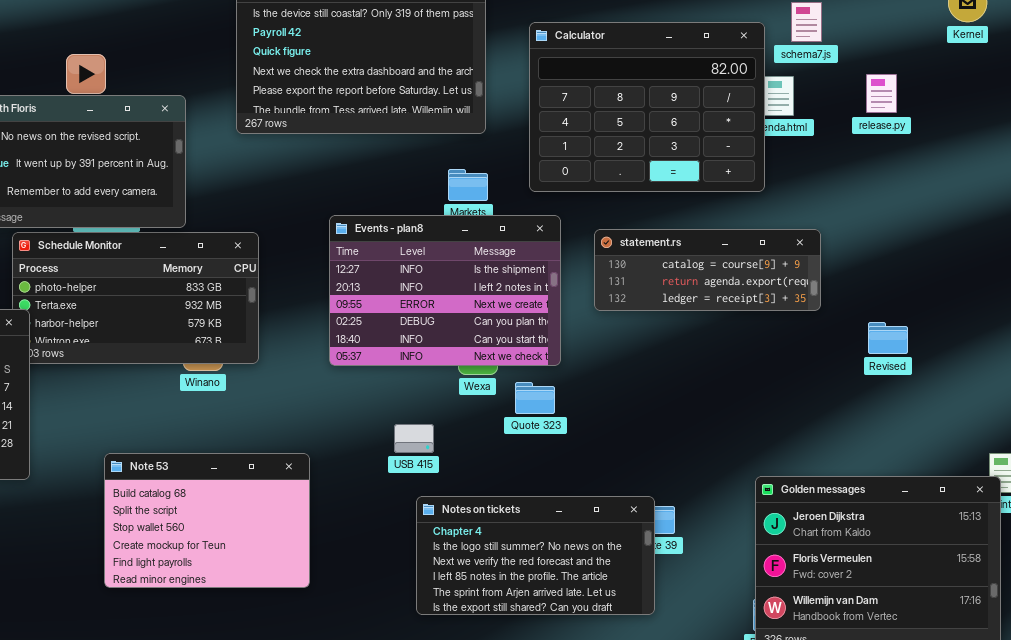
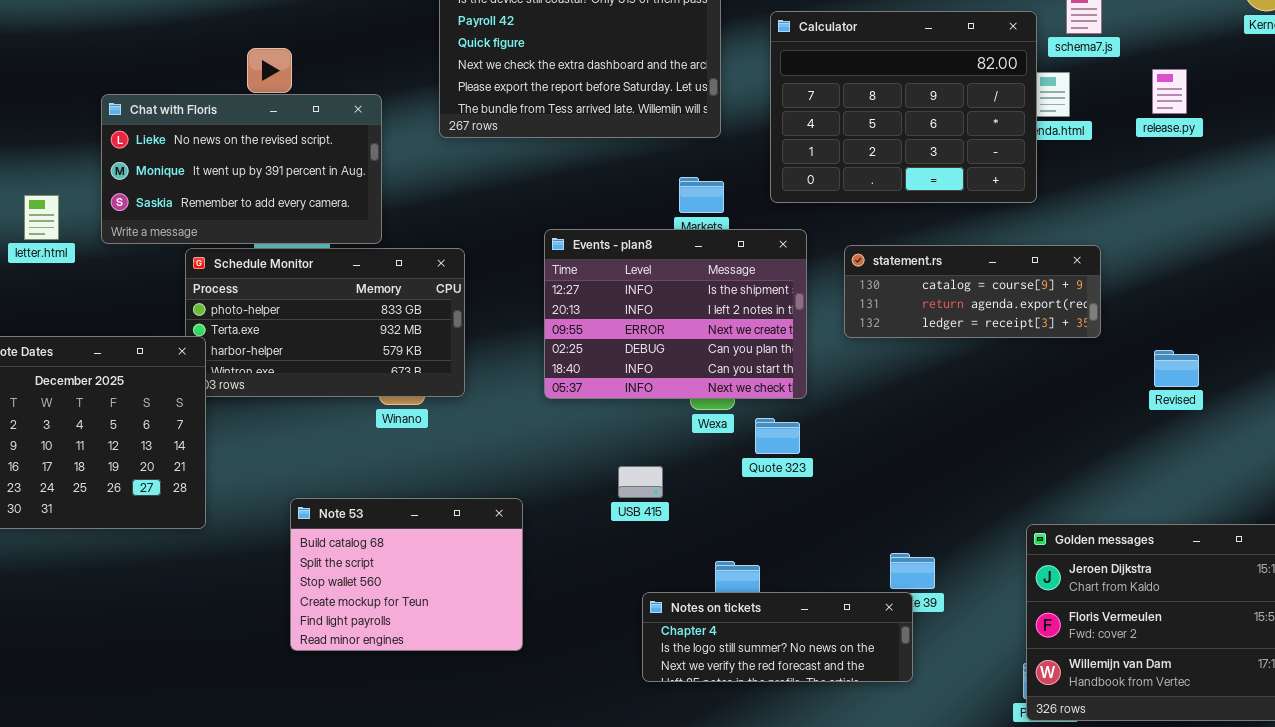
Notes on tickets: [416,496,655,615] -> [642,592,913,682], resized

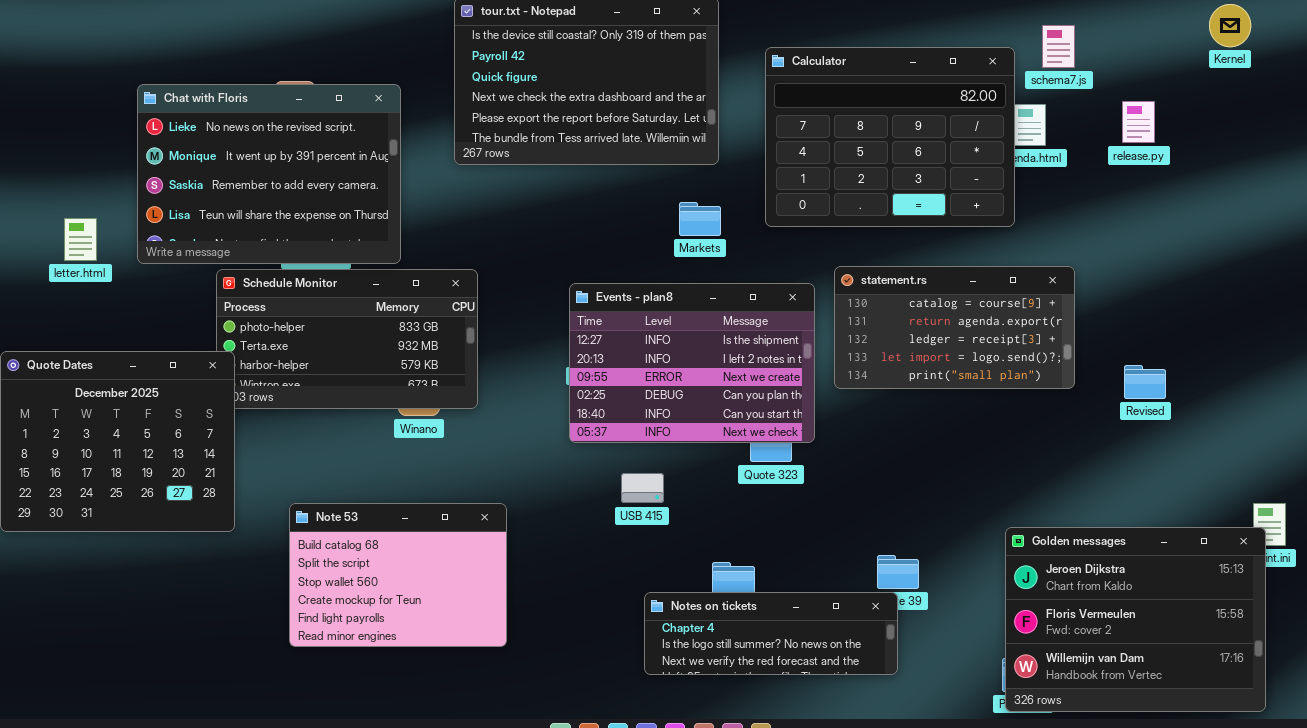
Chat with Floris: [101,94,382,244] -> [137,84,401,264], resized
Events - plan8: [544,229,807,399] -> [569,283,815,443], moved
statement.rs: [844,245,1101,338] -> [834,266,1075,389], resized
Note 53: [290,498,523,651] -> [289,503,507,647], moved

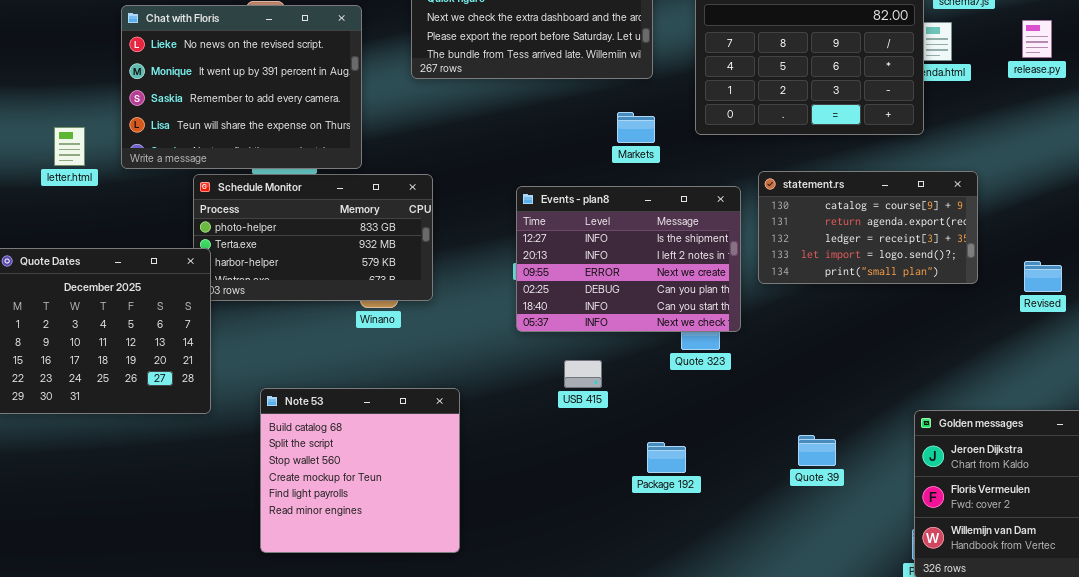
Note 53: [289,503,507,647] -> [260,388,460,553], resized
Notes on tickets: [644,592,898,675] -> none, closed

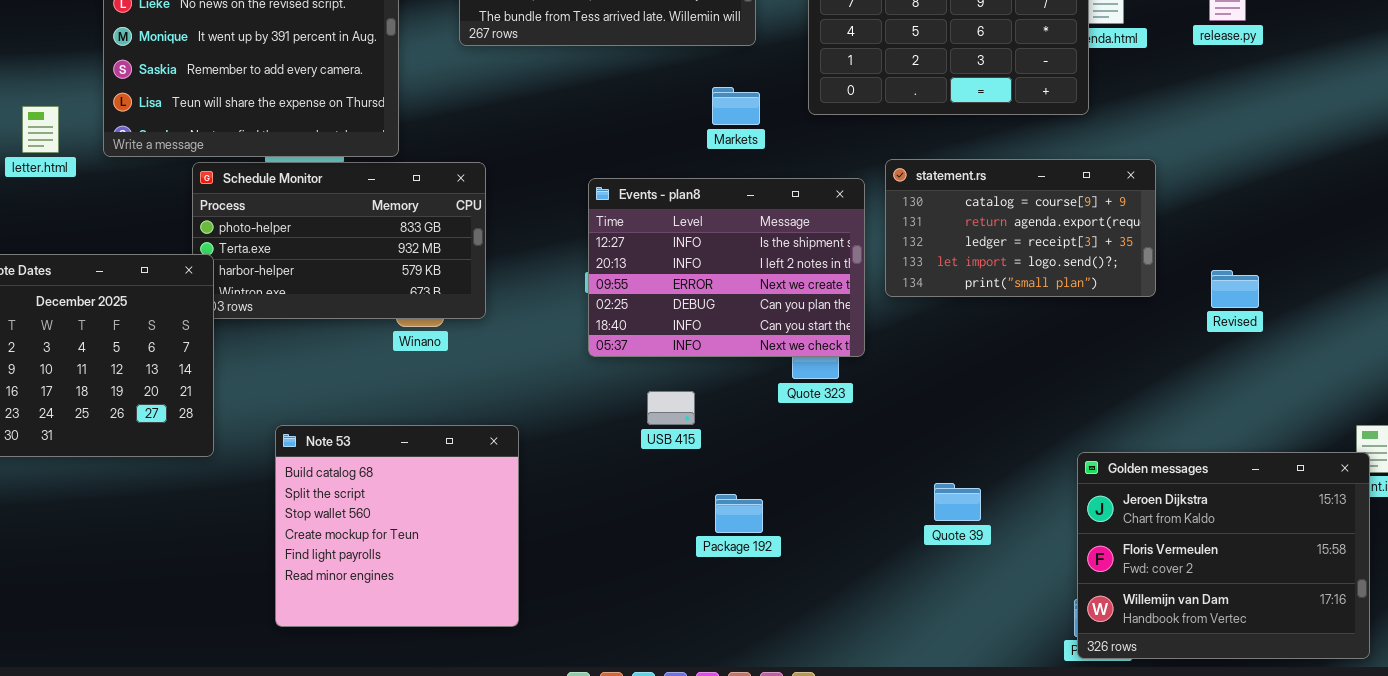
Package 192: [647,442,686,473] -> [715,494,763,533], moved

